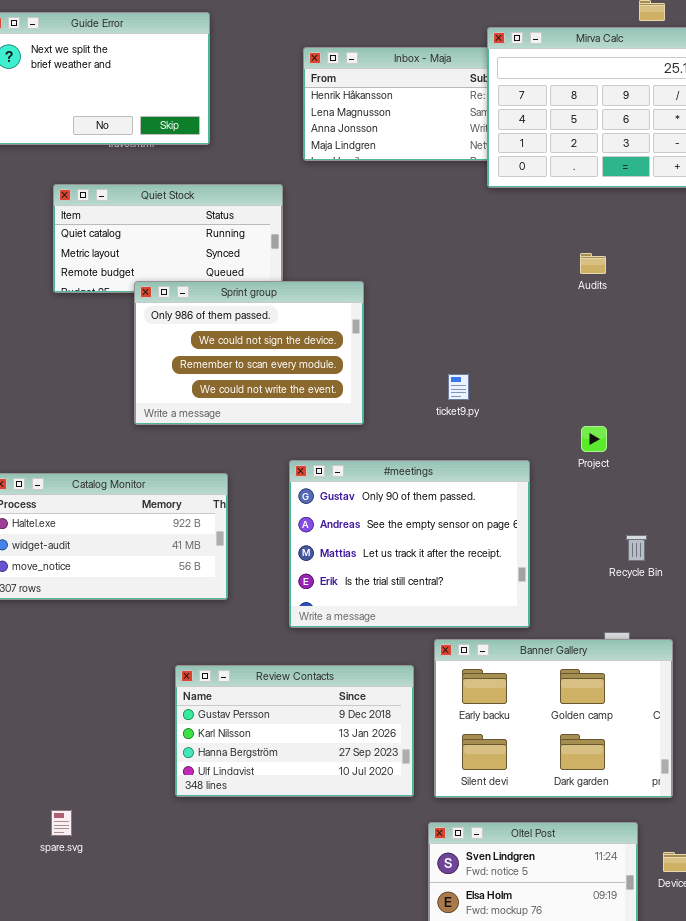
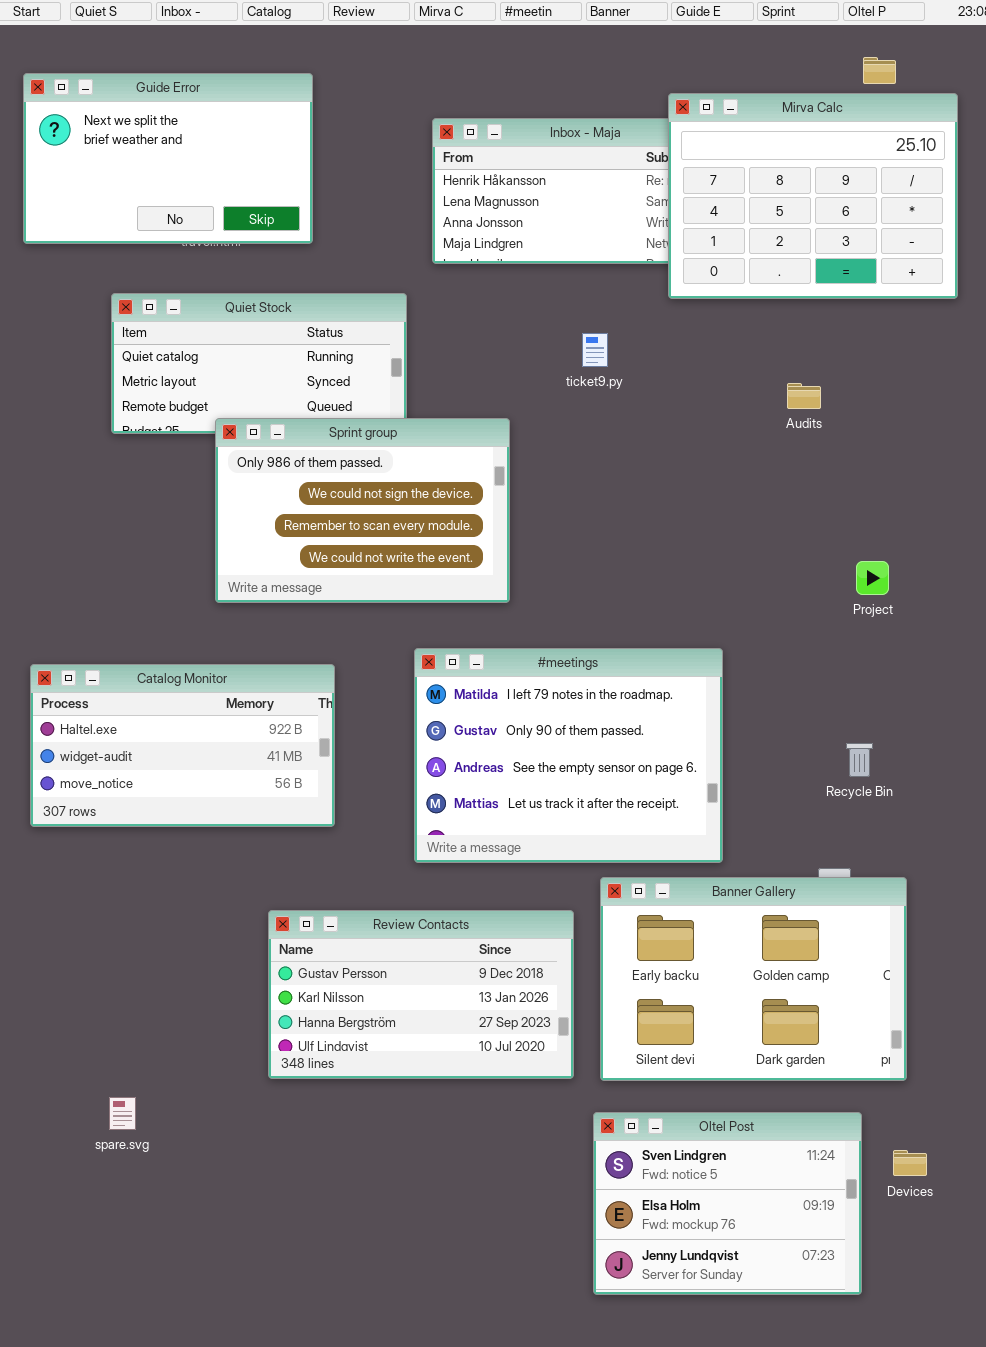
ticket9.py: [448,374,469,400] -> [582,333,608,367], moved
Project: [581,426,607,452] -> [856,561,889,595], moved
#meetings: [289,460,530,628] -> [414,648,723,863], scrolled up 1 row

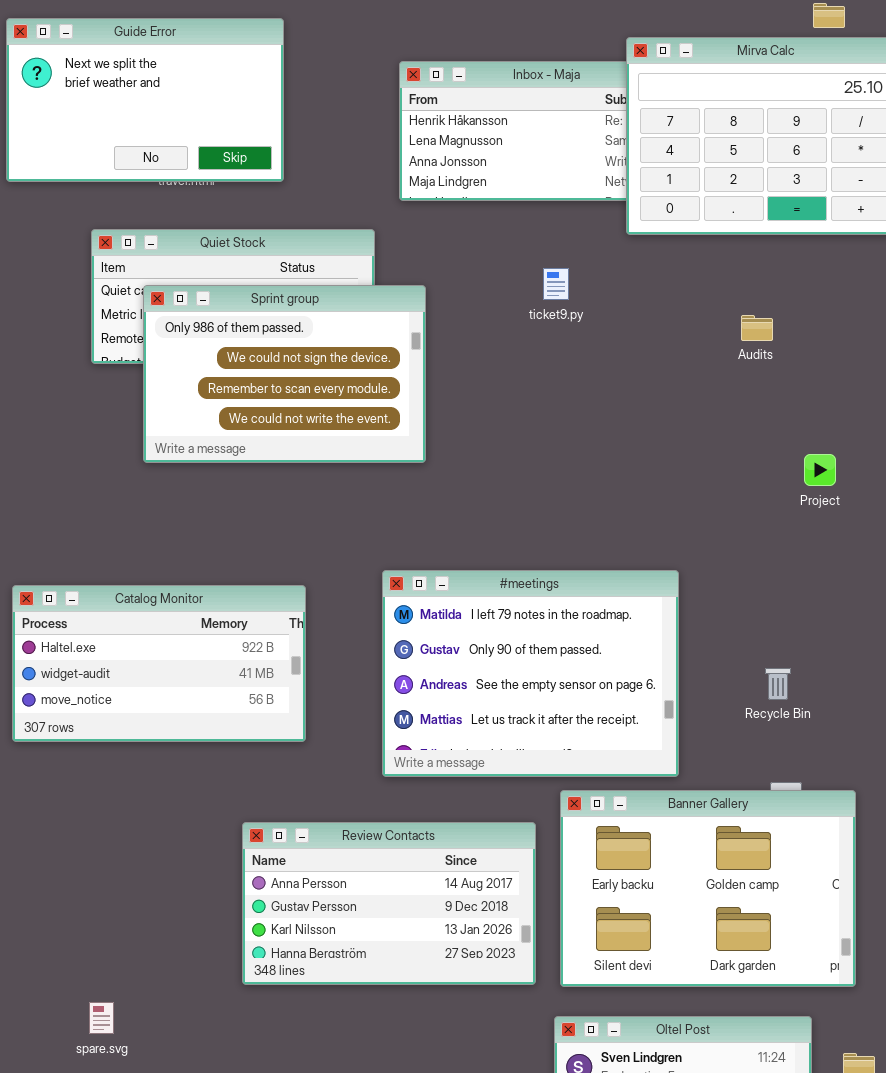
Sprint group: [215,418,510,603] -> [143,285,426,463], moved
Project: [856,561,889,595] -> [804,454,836,486], moved
Recycle Bin: [846,743,873,777] -> [765,668,791,700], moved
Review Contacts: [268,910,574,1079] -> [242,822,536,985], scrolled up 1 row

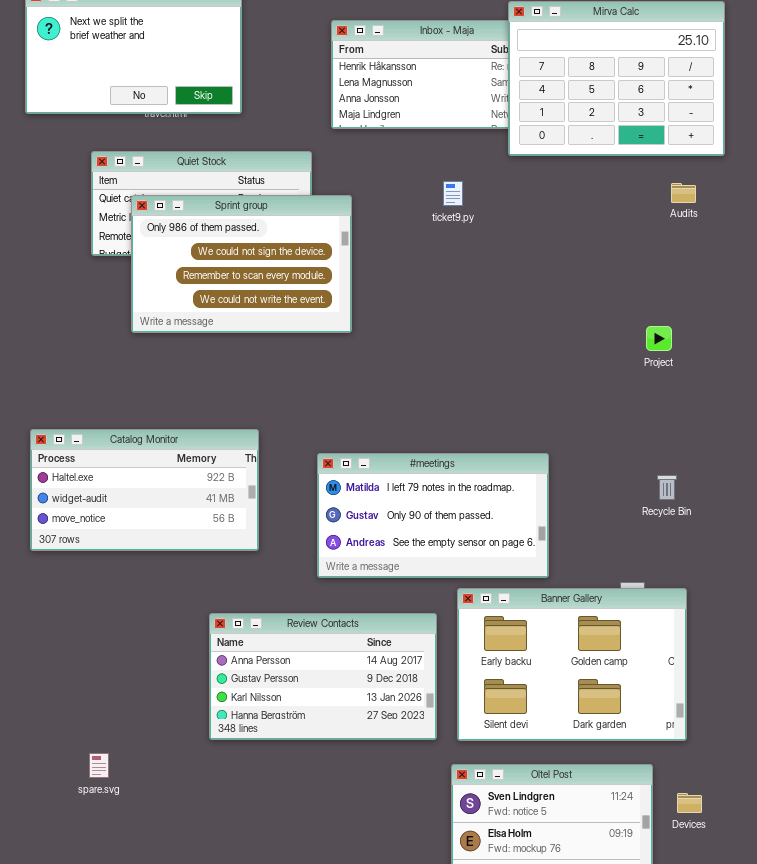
Audits: [741,315,773,341] -> [671,183,696,203], moved
#meetings: [382,570,679,777] -> [317,453,549,578], resized
Recycle Bin: [765,668,791,700] -> [657,475,677,500], moved

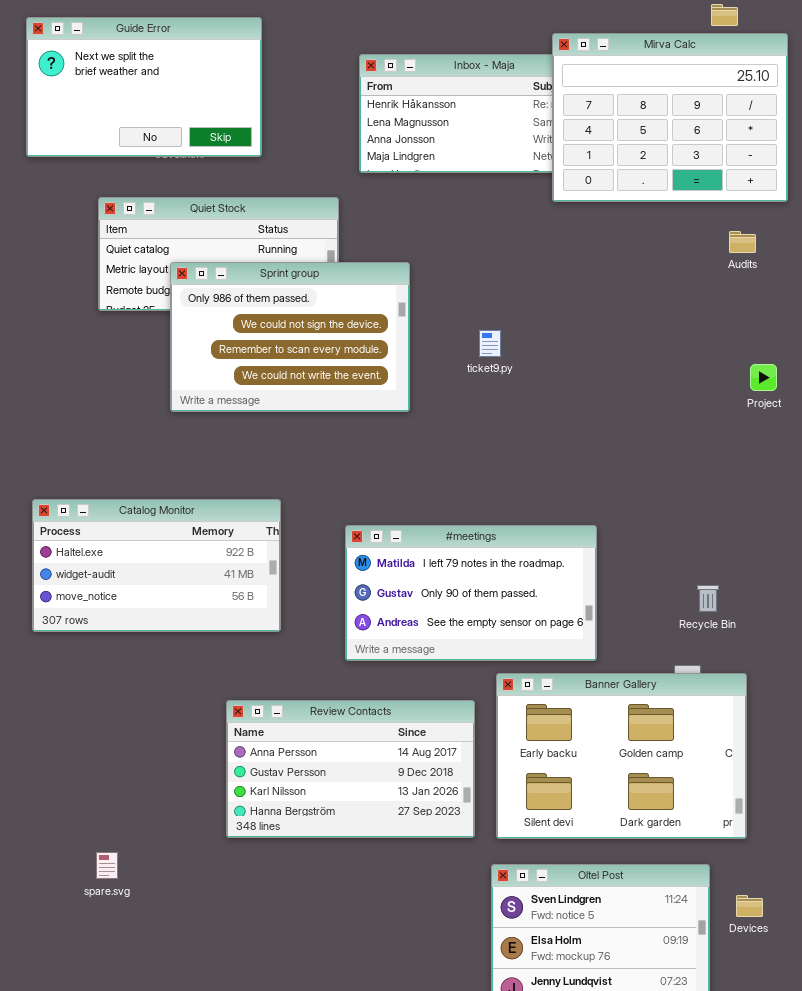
ticket9.py: [443,181,463,206] -> [479,330,501,357], moved
Sprint group: [131,195,352,333] -> [170,262,410,412], moved
Project: [646,326,672,351] -> [750,364,777,391], moved
Recycle Bin: [657,475,677,500] -> [697,585,719,612], moved

